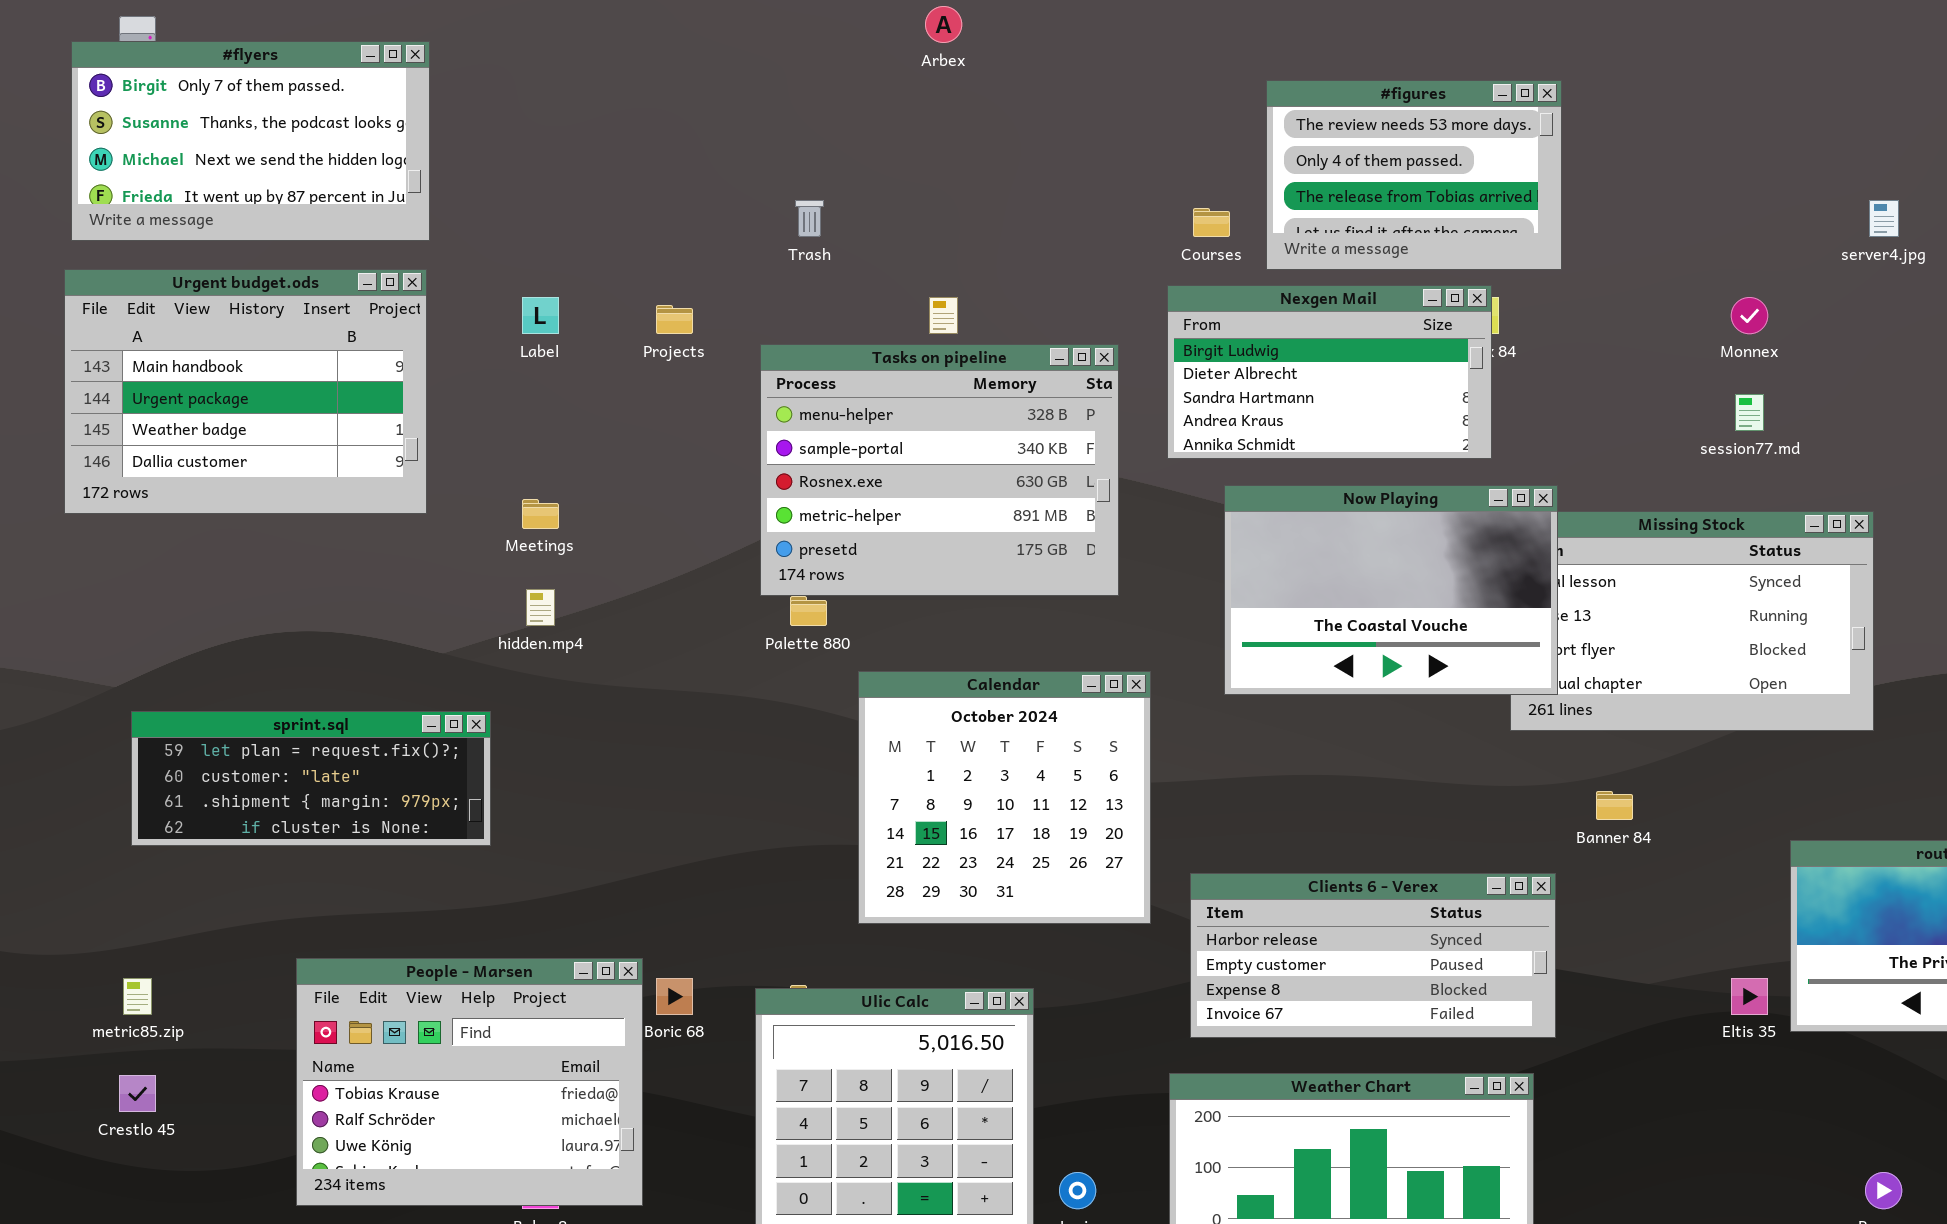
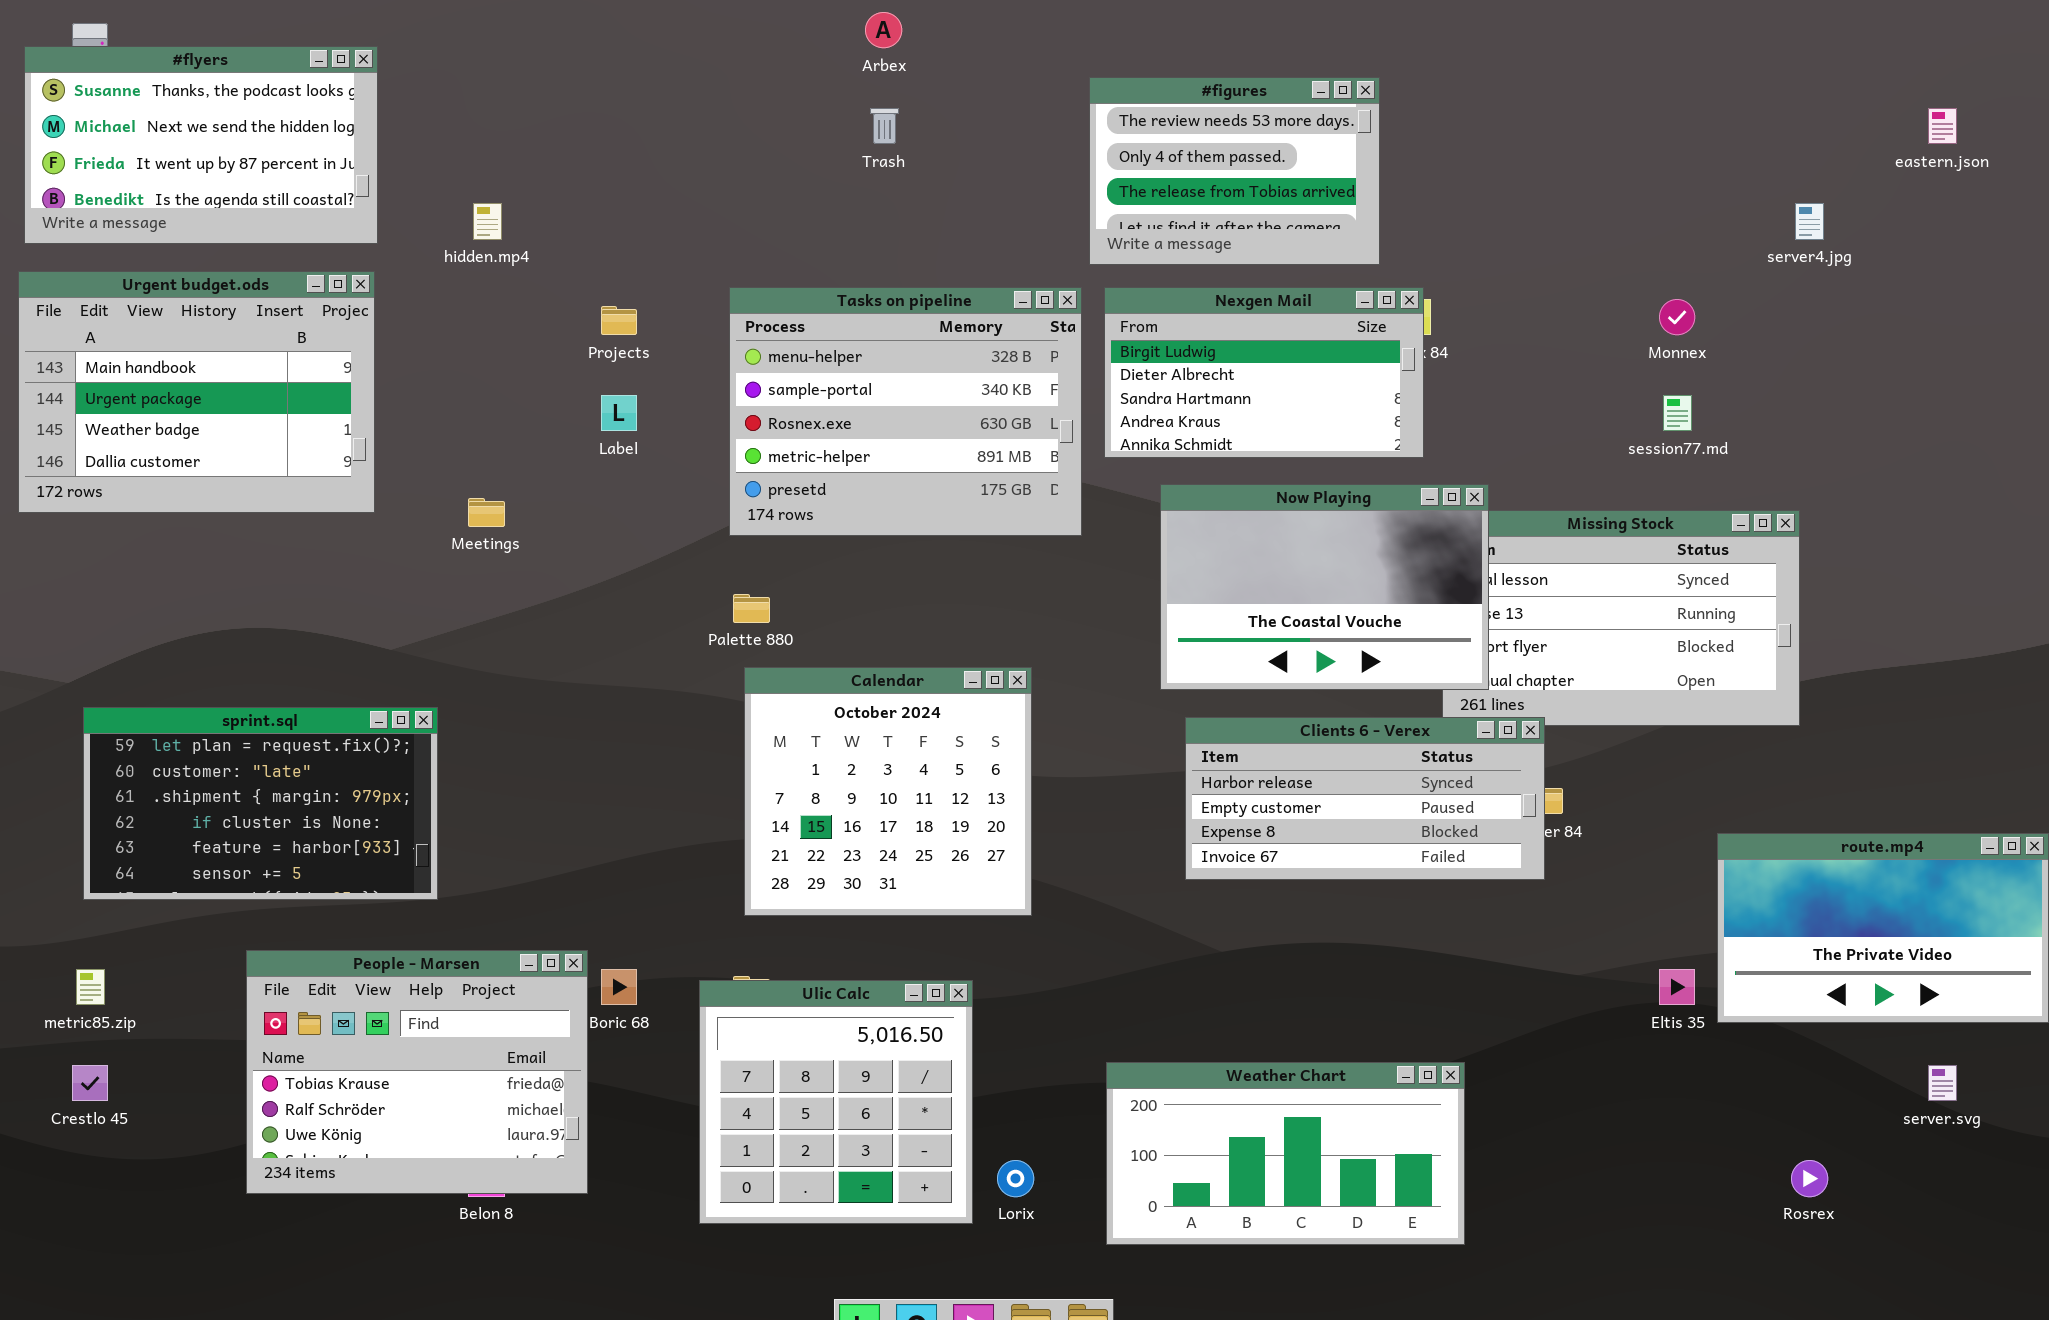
#flyers: [71,41,430,241] -> [24,46,378,244], scrolled down 1 row
#figures: [1266,80,1562,270] -> [1089,77,1380,265], moved
Trash: [795,200,824,237] -> [870,108,899,144], moved
Label: [522,297,559,334] -> [601,395,637,431], moved
Tasks on pipeline: [760,344,1119,596] -> [729,287,1082,536], moved
hidden.mp4: [526,589,555,626] -> [473,203,502,240], moved
Calendar: [858,671,1151,924] -> [744,667,1032,916], moved
sprint.sql: [131,711,491,846] -> [83,707,438,900], resized
Clients 6 - Verex: [1190,873,1556,1038] -> [1185,717,1545,880], moved

